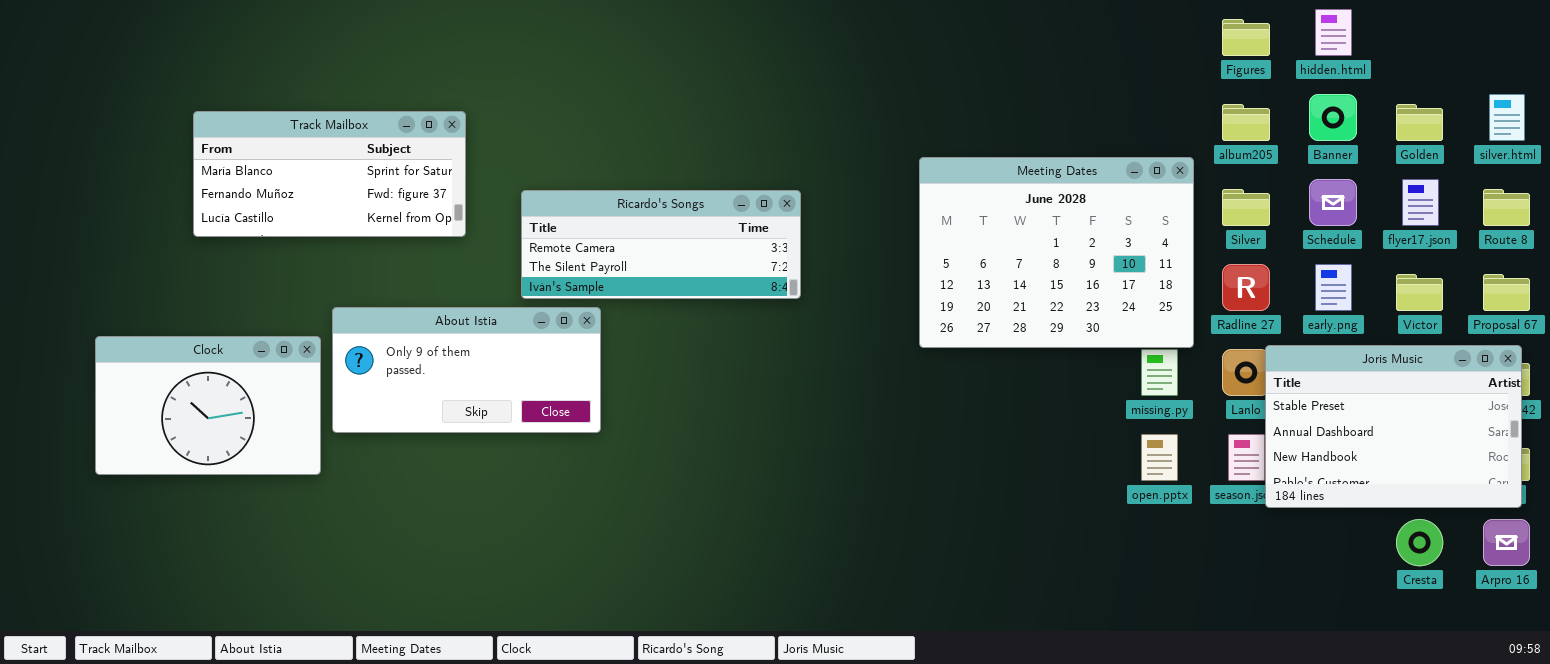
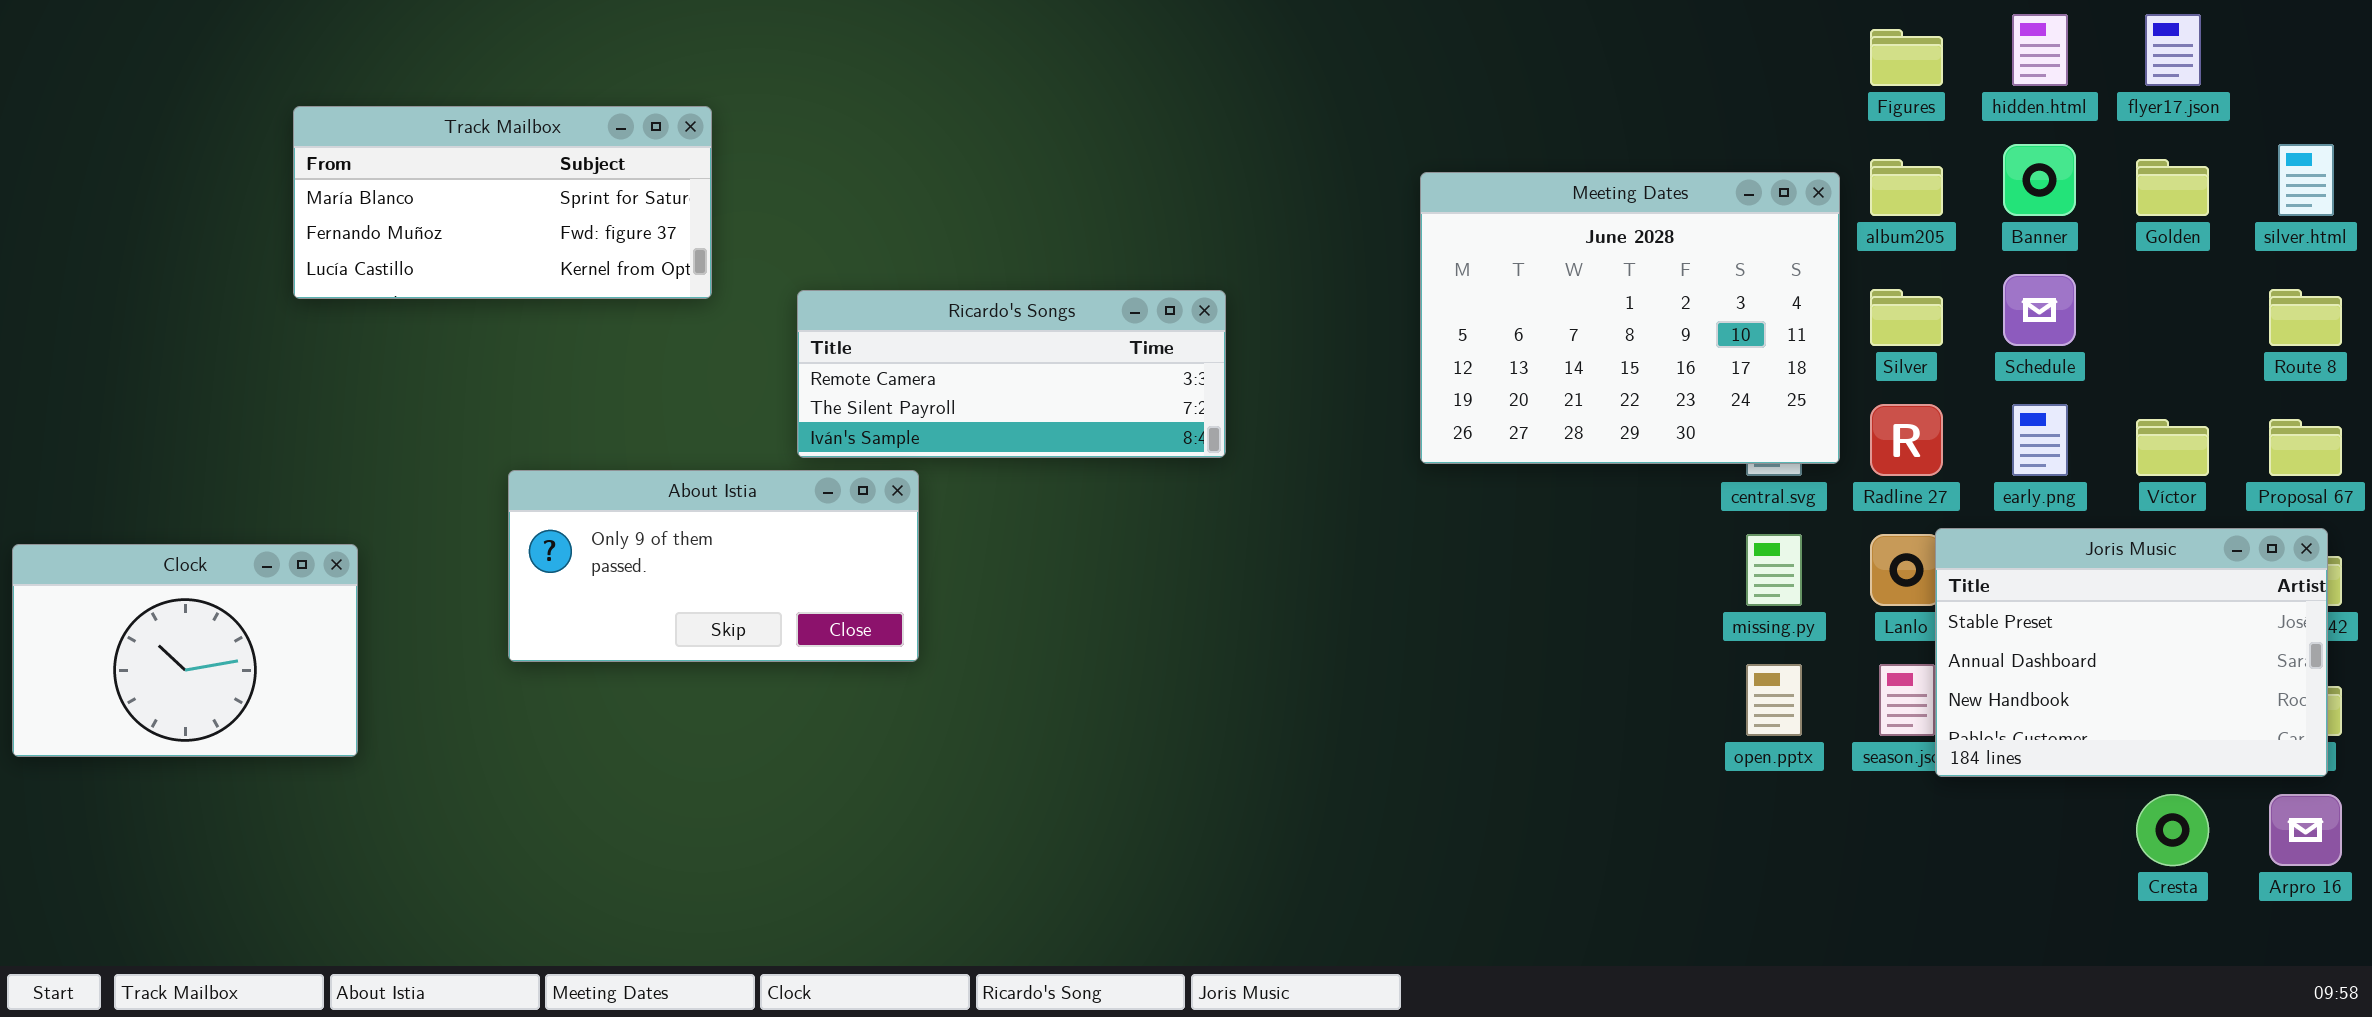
Track Mailbox: [193,111,466,237] -> [293,106,712,299], moved
Meeting Dates: [919,157,1194,348] -> [1420,172,1840,464], moved
flyer17.json: [1402,179,1439,226] -> [2145,14,2201,86], moved
Clock: [95,336,321,475] -> [12,544,358,757], moved

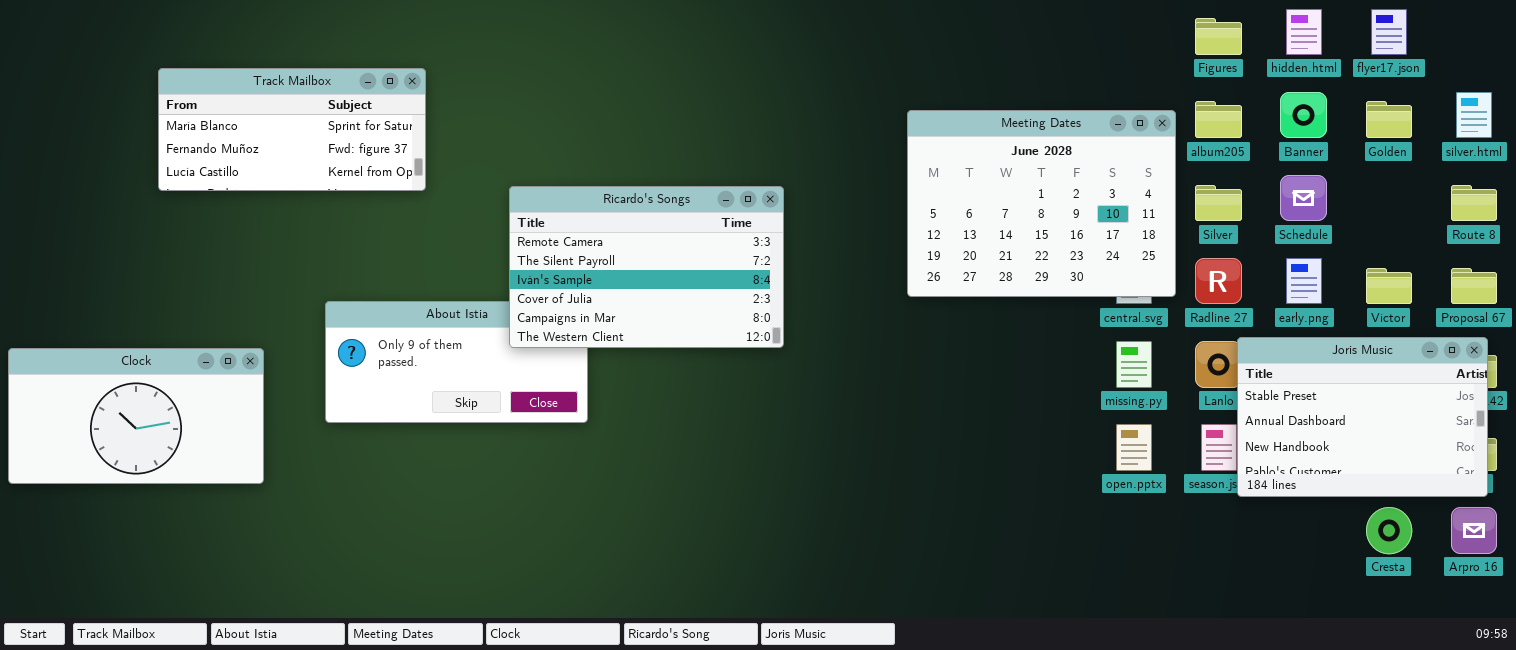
Track Mailbox: [293,106,712,299] -> [158,68,426,191], moved
Ricardo's Songs: [797,290,1226,458] -> [509,186,784,348], resized
Clock: [12,544,358,757] -> [8,348,264,484], resized

